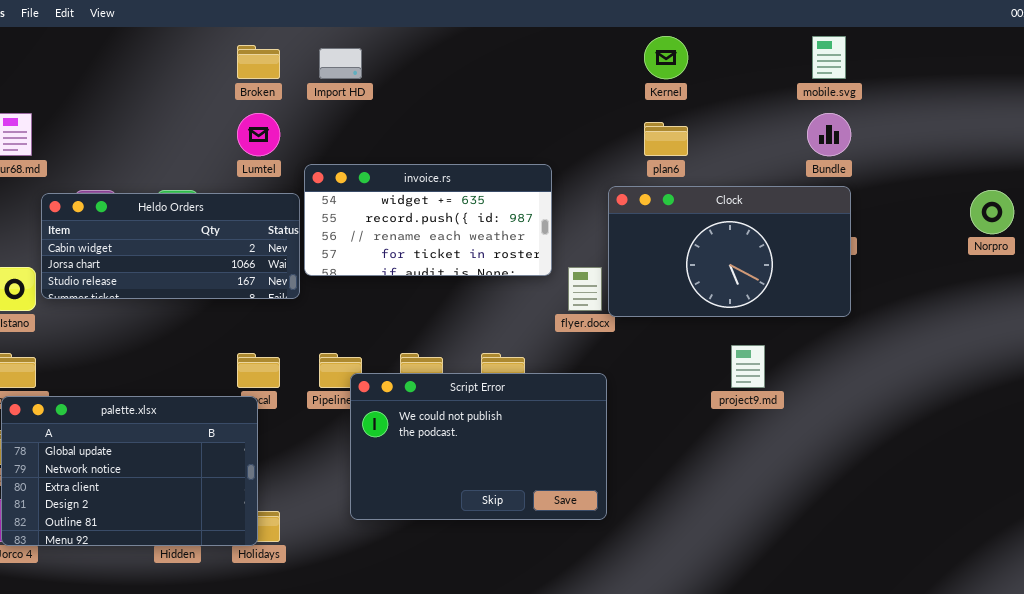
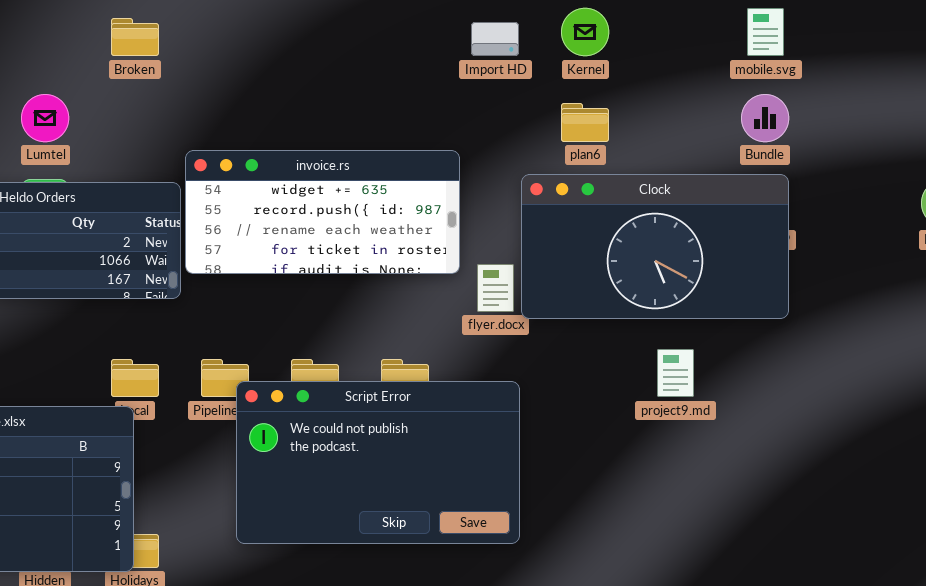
Import HD: [319,48,362,79] -> [471,22,519,56], moved
Lumtel: [237,113,280,156] -> [21,94,69,142], moved

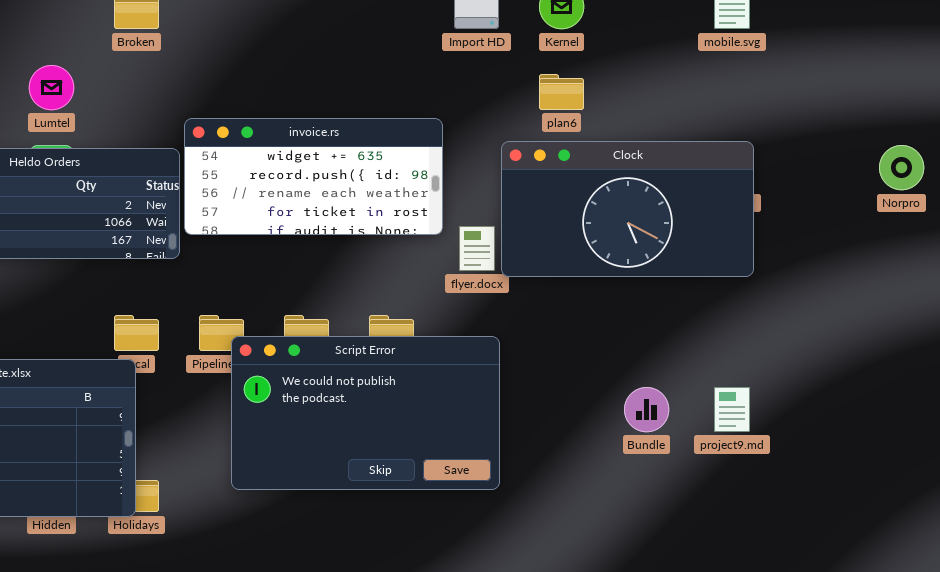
Bundle: [741,94,789,142] -> [624,387,669,432], moved
project9.md: [657,349,694,397] -> [714,387,750,432], moved

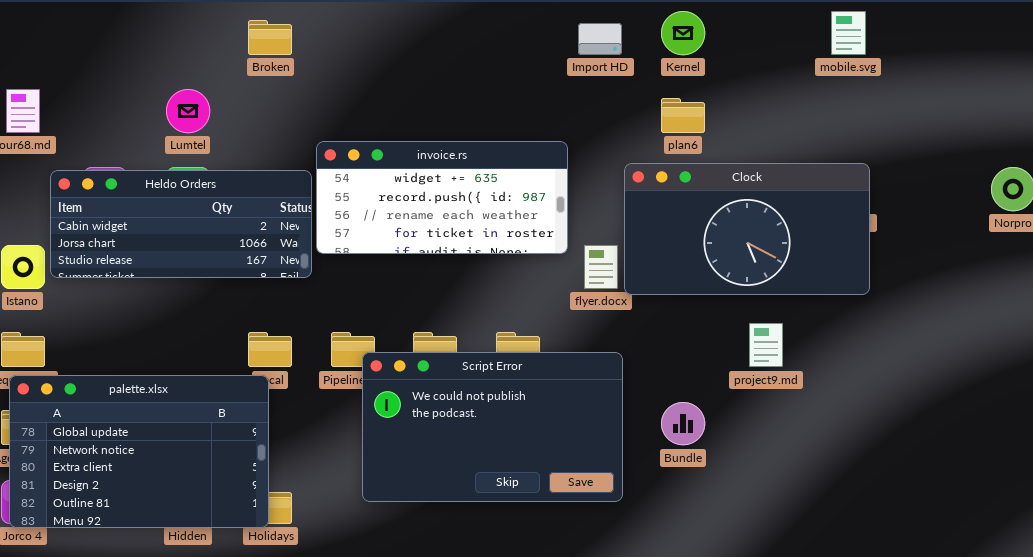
Bundle: [624,387,669,432] -> [661,402,705,445], moved
project9.md: [714,387,750,432] -> [749,323,783,367], moved

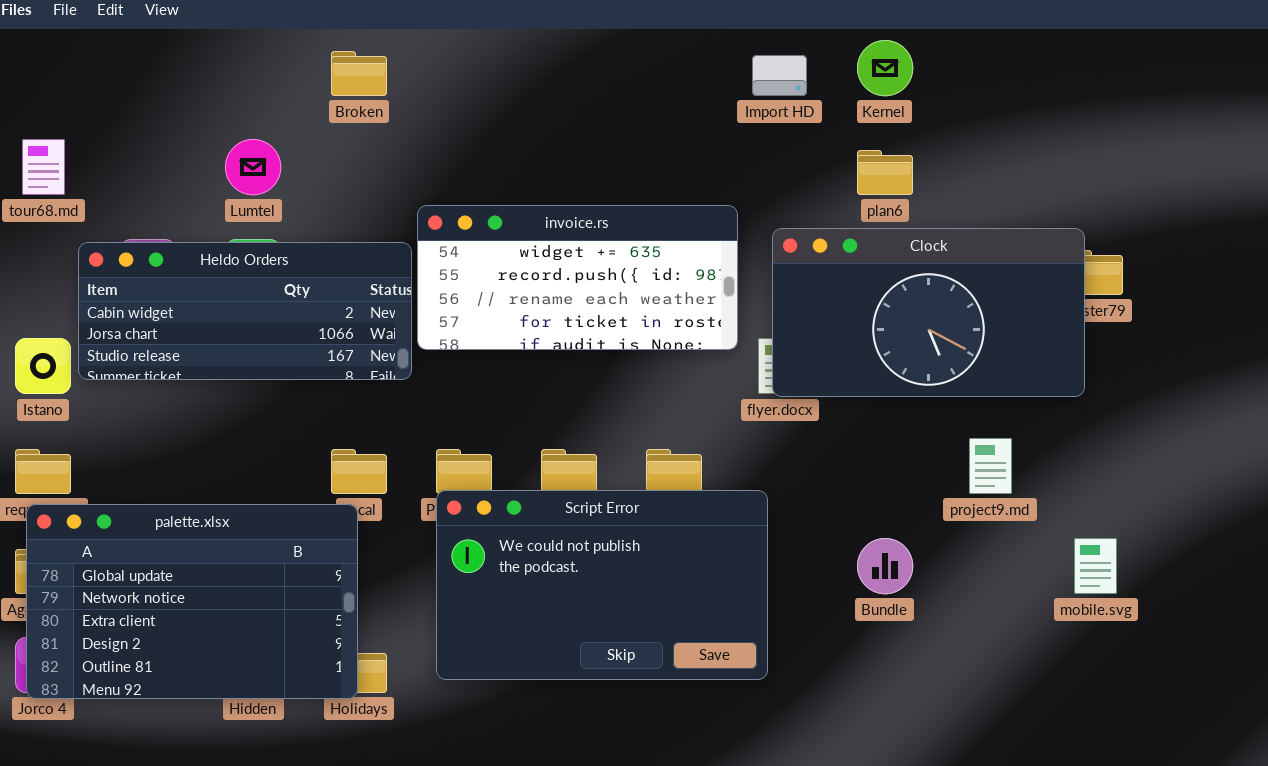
mobile.svg: [831,11,866,55] -> [1074,538,1117,594], moved
Clock: [624,163,870,295] -> [772,228,1085,397], moved
Script Error: [362,352,623,502] -> [436,490,768,680], moved

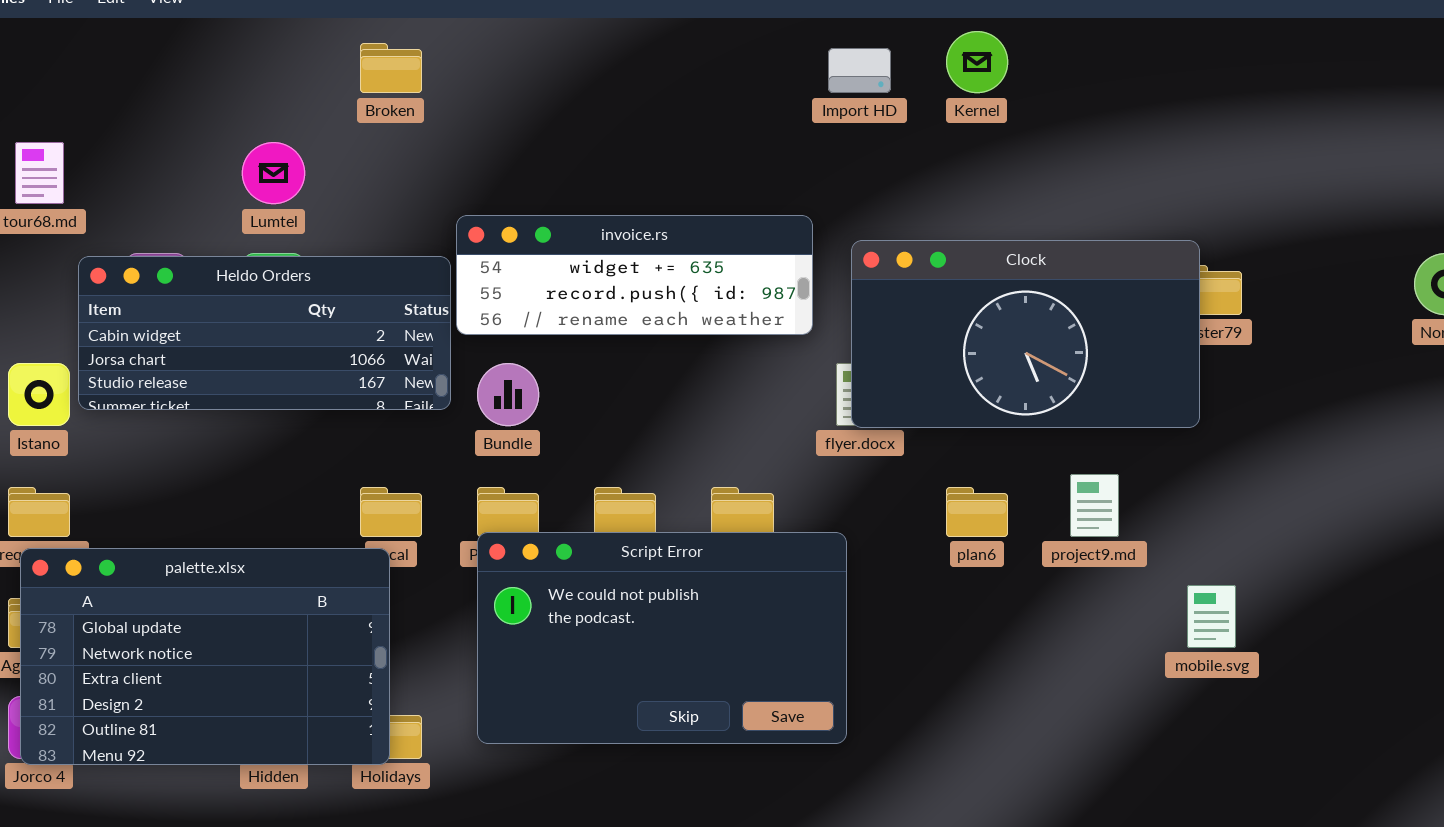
plan6: [857,150,913,195] -> [946,487,1008,537], moved
invoice.rs: [417,205,738,350] -> [456,215,813,335], resized
Bundle: [857,538,913,594] -> [477,363,539,426], moved

